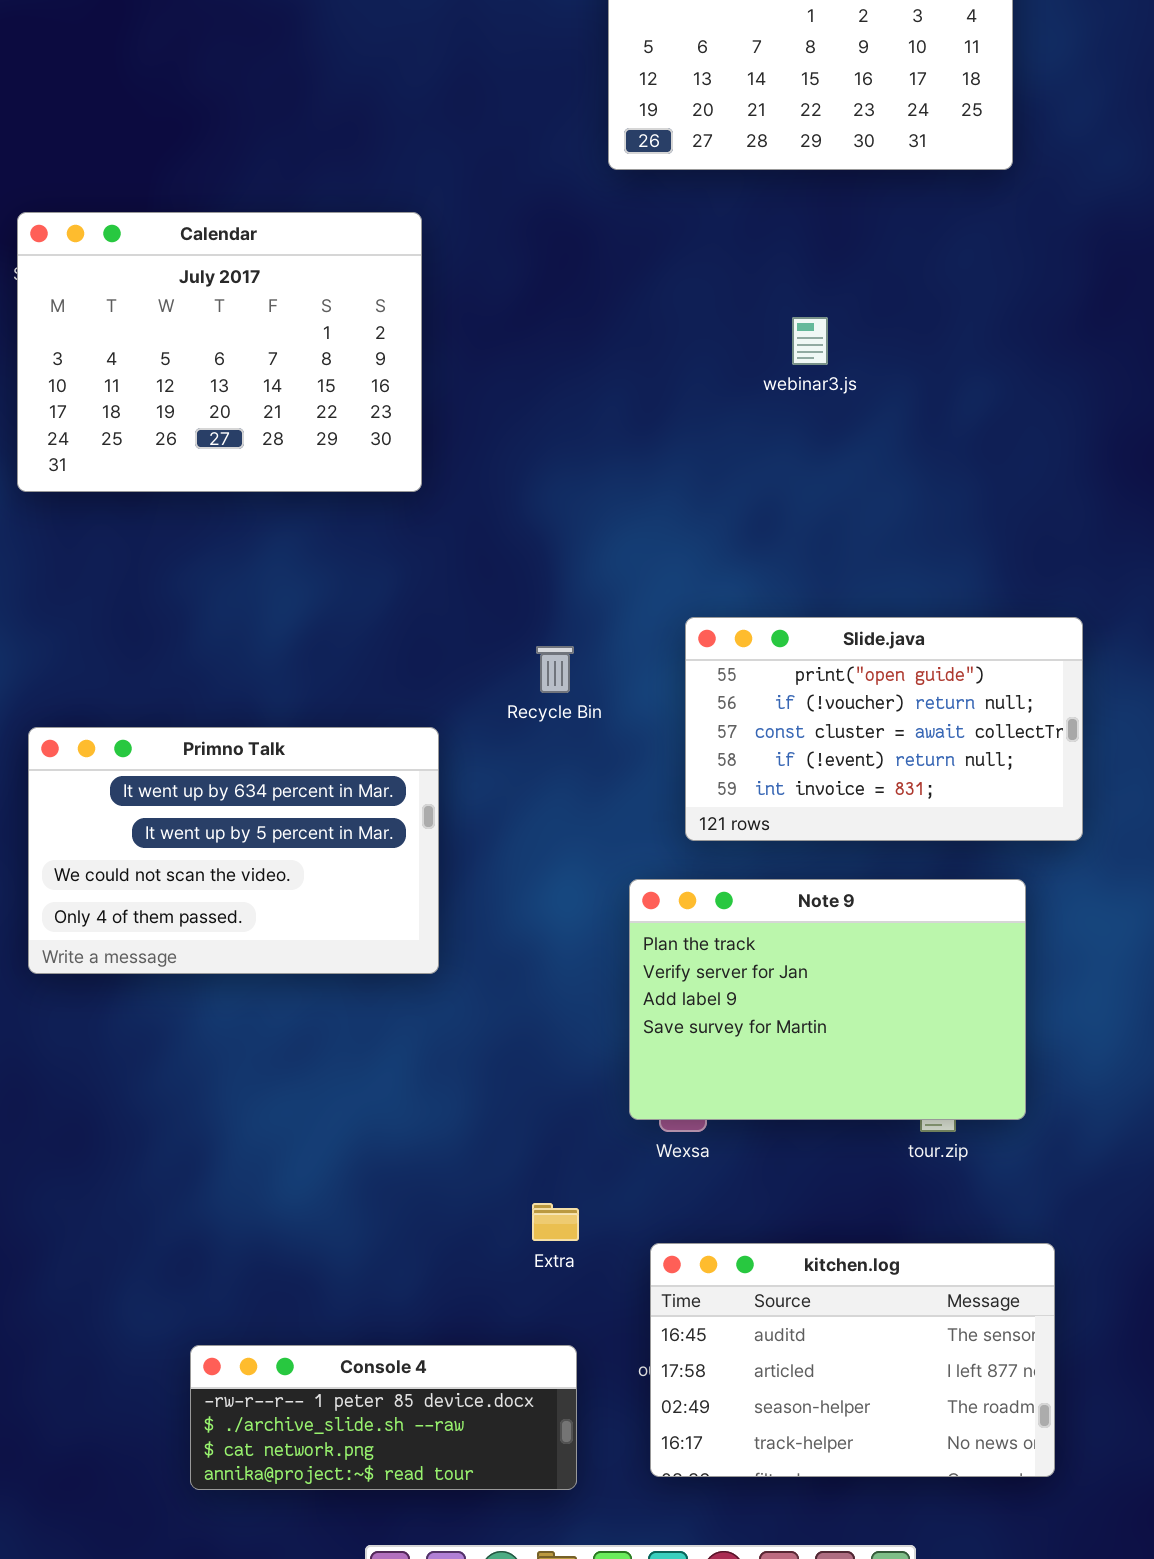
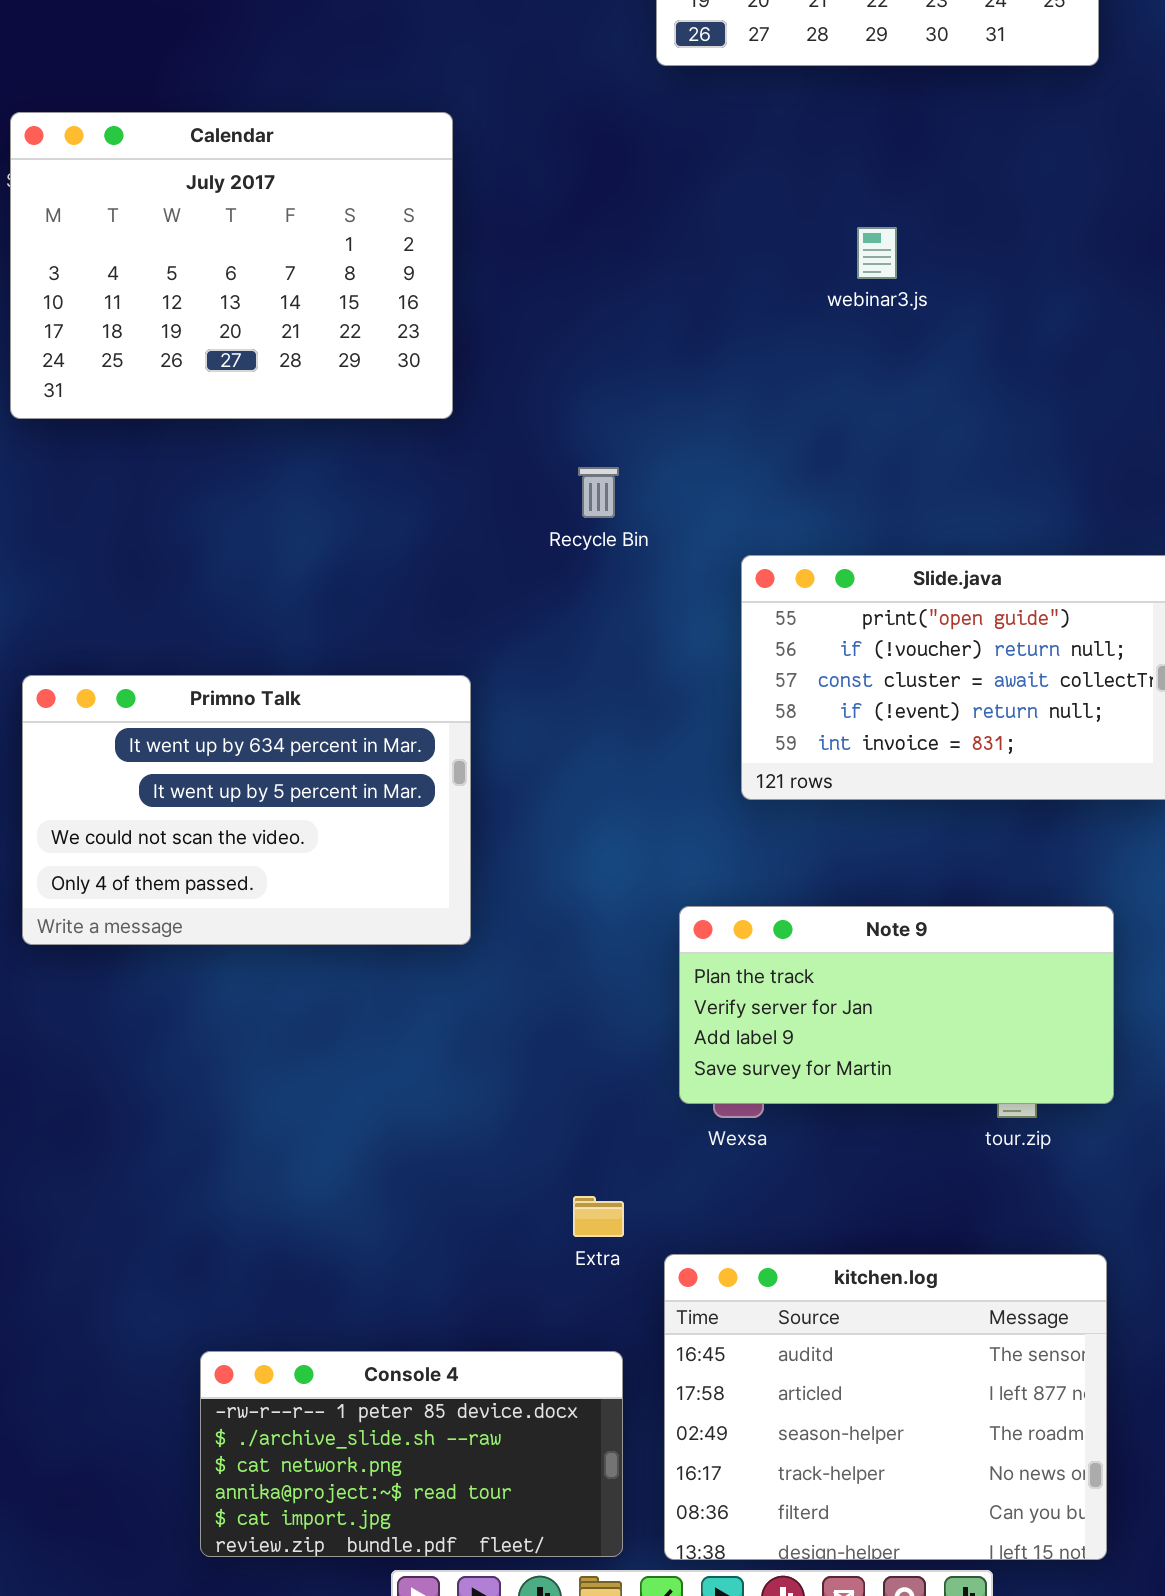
Recycle Bin: [536,646,574,693] -> [578,467,619,518], moved
Note 9: [629,879,1026,1120] -> [679,906,1114,1104], resized
kitchen.log: [650,1243,1055,1477] -> [664,1254,1107,1560], moved, resized
Console 4: [190,1345,577,1490] -> [200,1351,623,1557], resized

